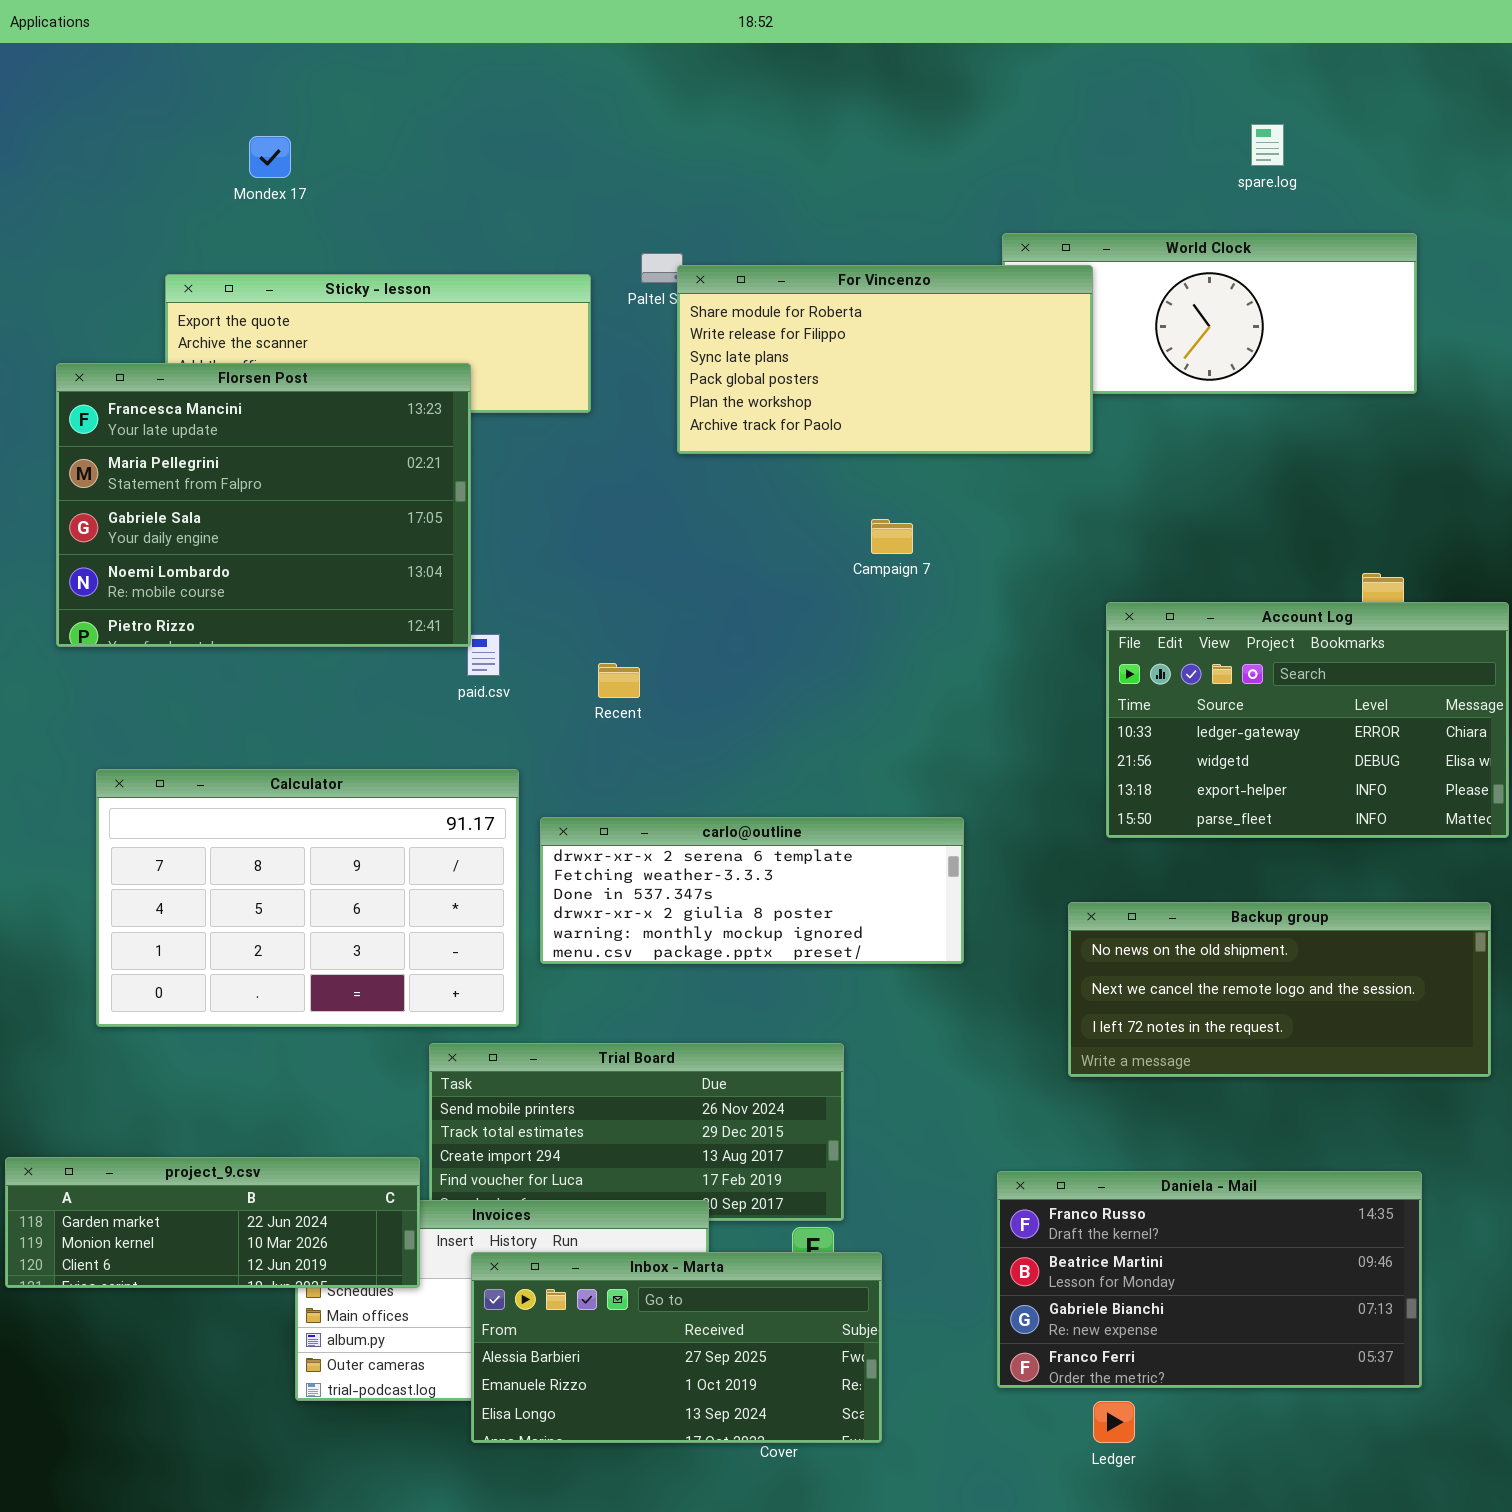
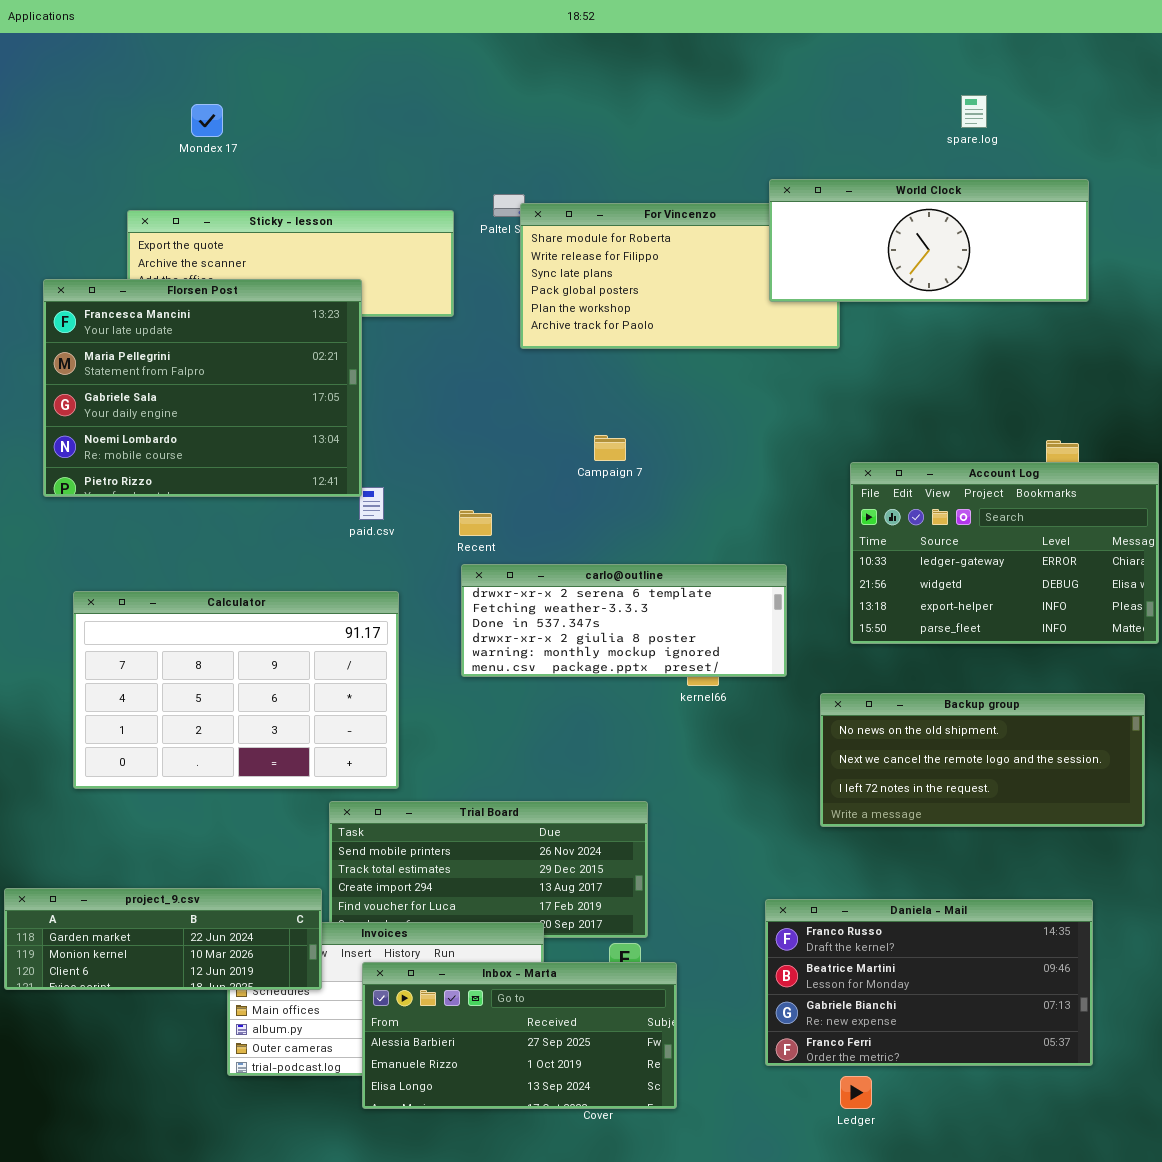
World Clock: [1002,233,1417,394] -> [769,179,1089,302], raised
Campaign 7: [871,519,913,554] -> [594,435,626,461], moved
carlo@outline: [540,817,964,964] -> [461,564,787,677], moved

